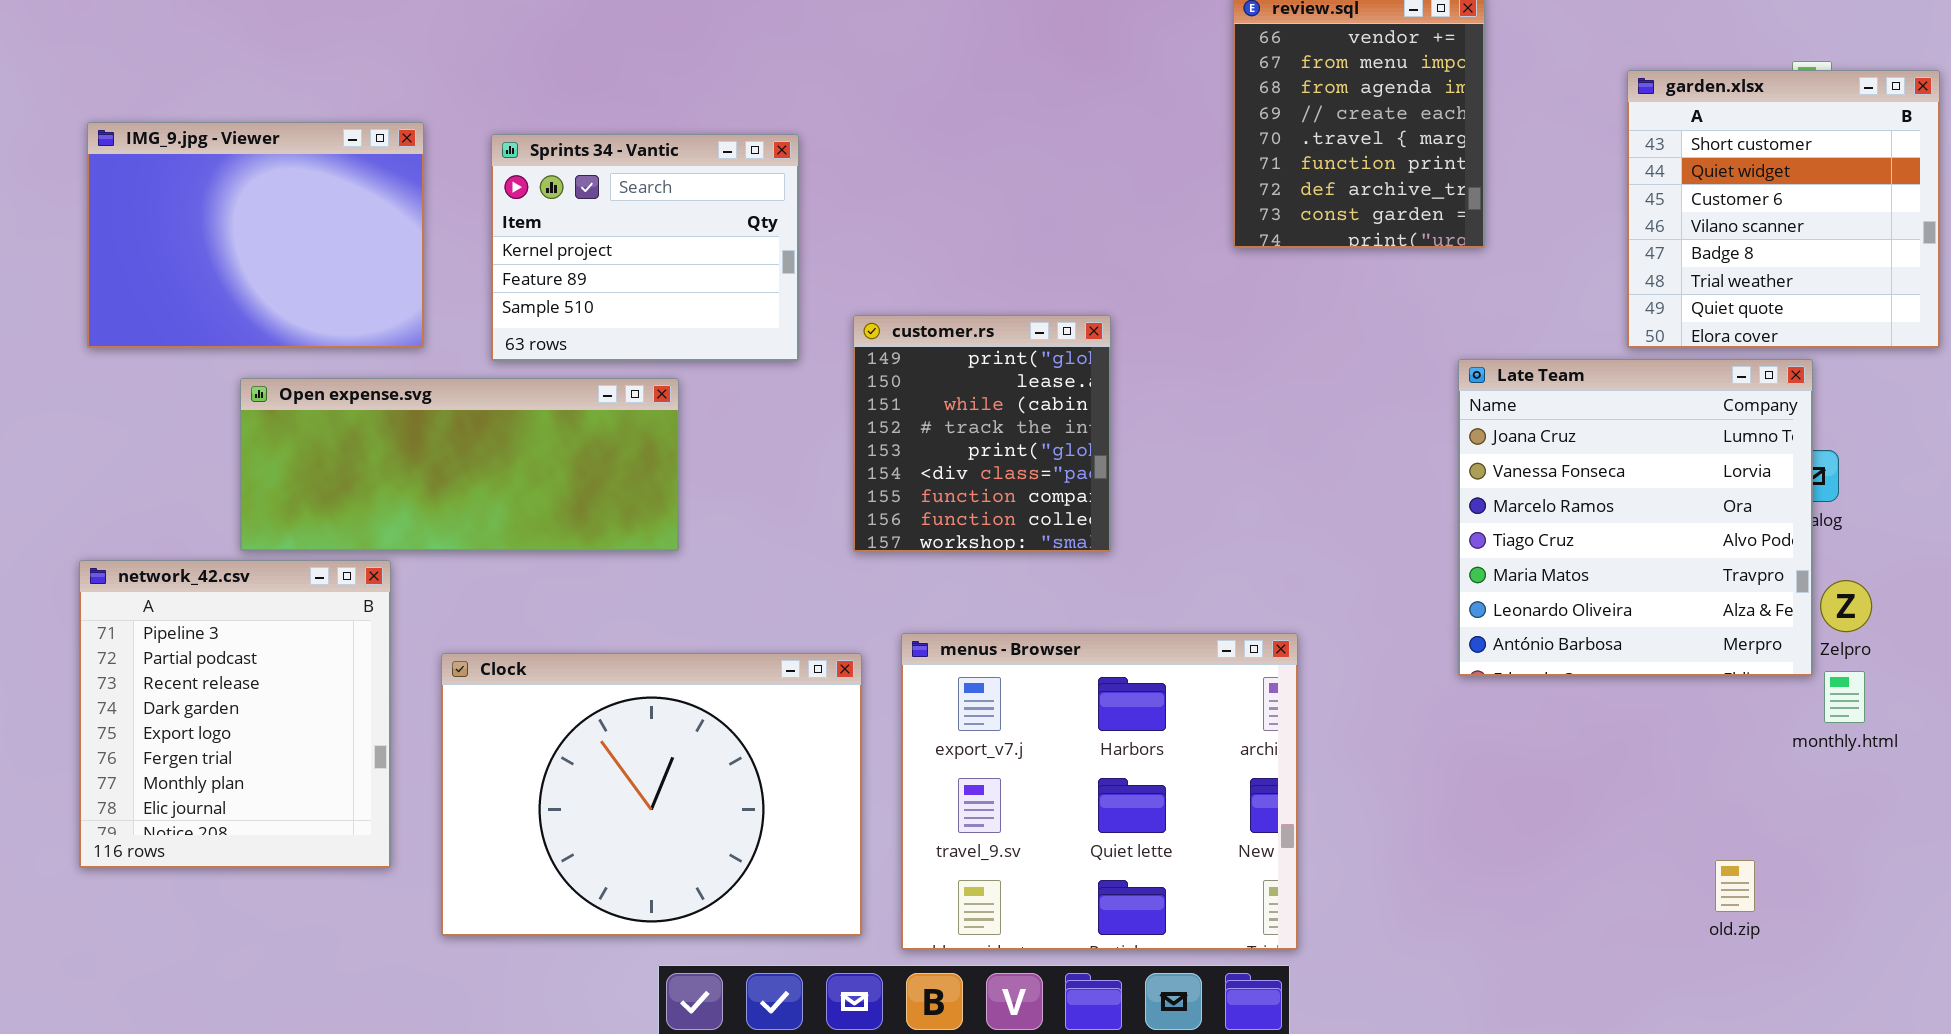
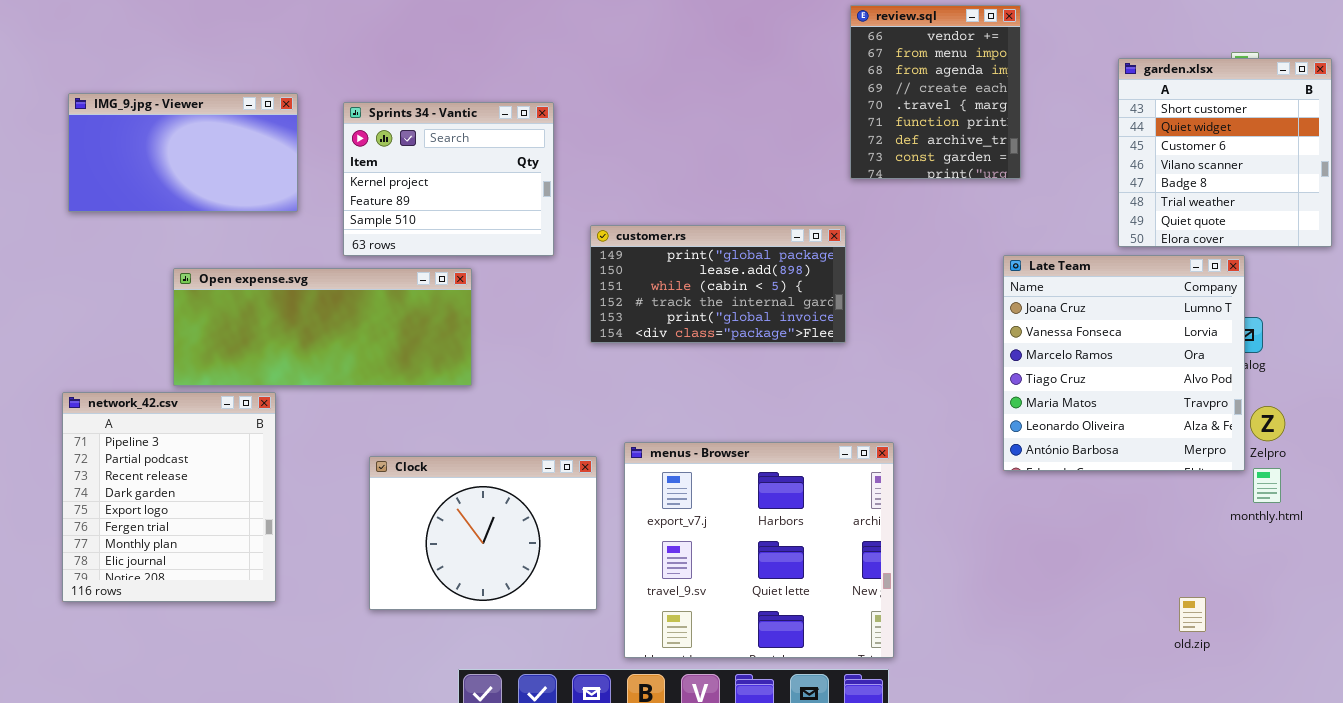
IMG_9.jpg - Viewer: [87,122,424,348] -> [68,93,298,212], resized
customer.rs: [853,315,1111,552] -> [590,225,846,343], resized
Clock: [441,653,862,936] -> [369,456,597,610], resized

